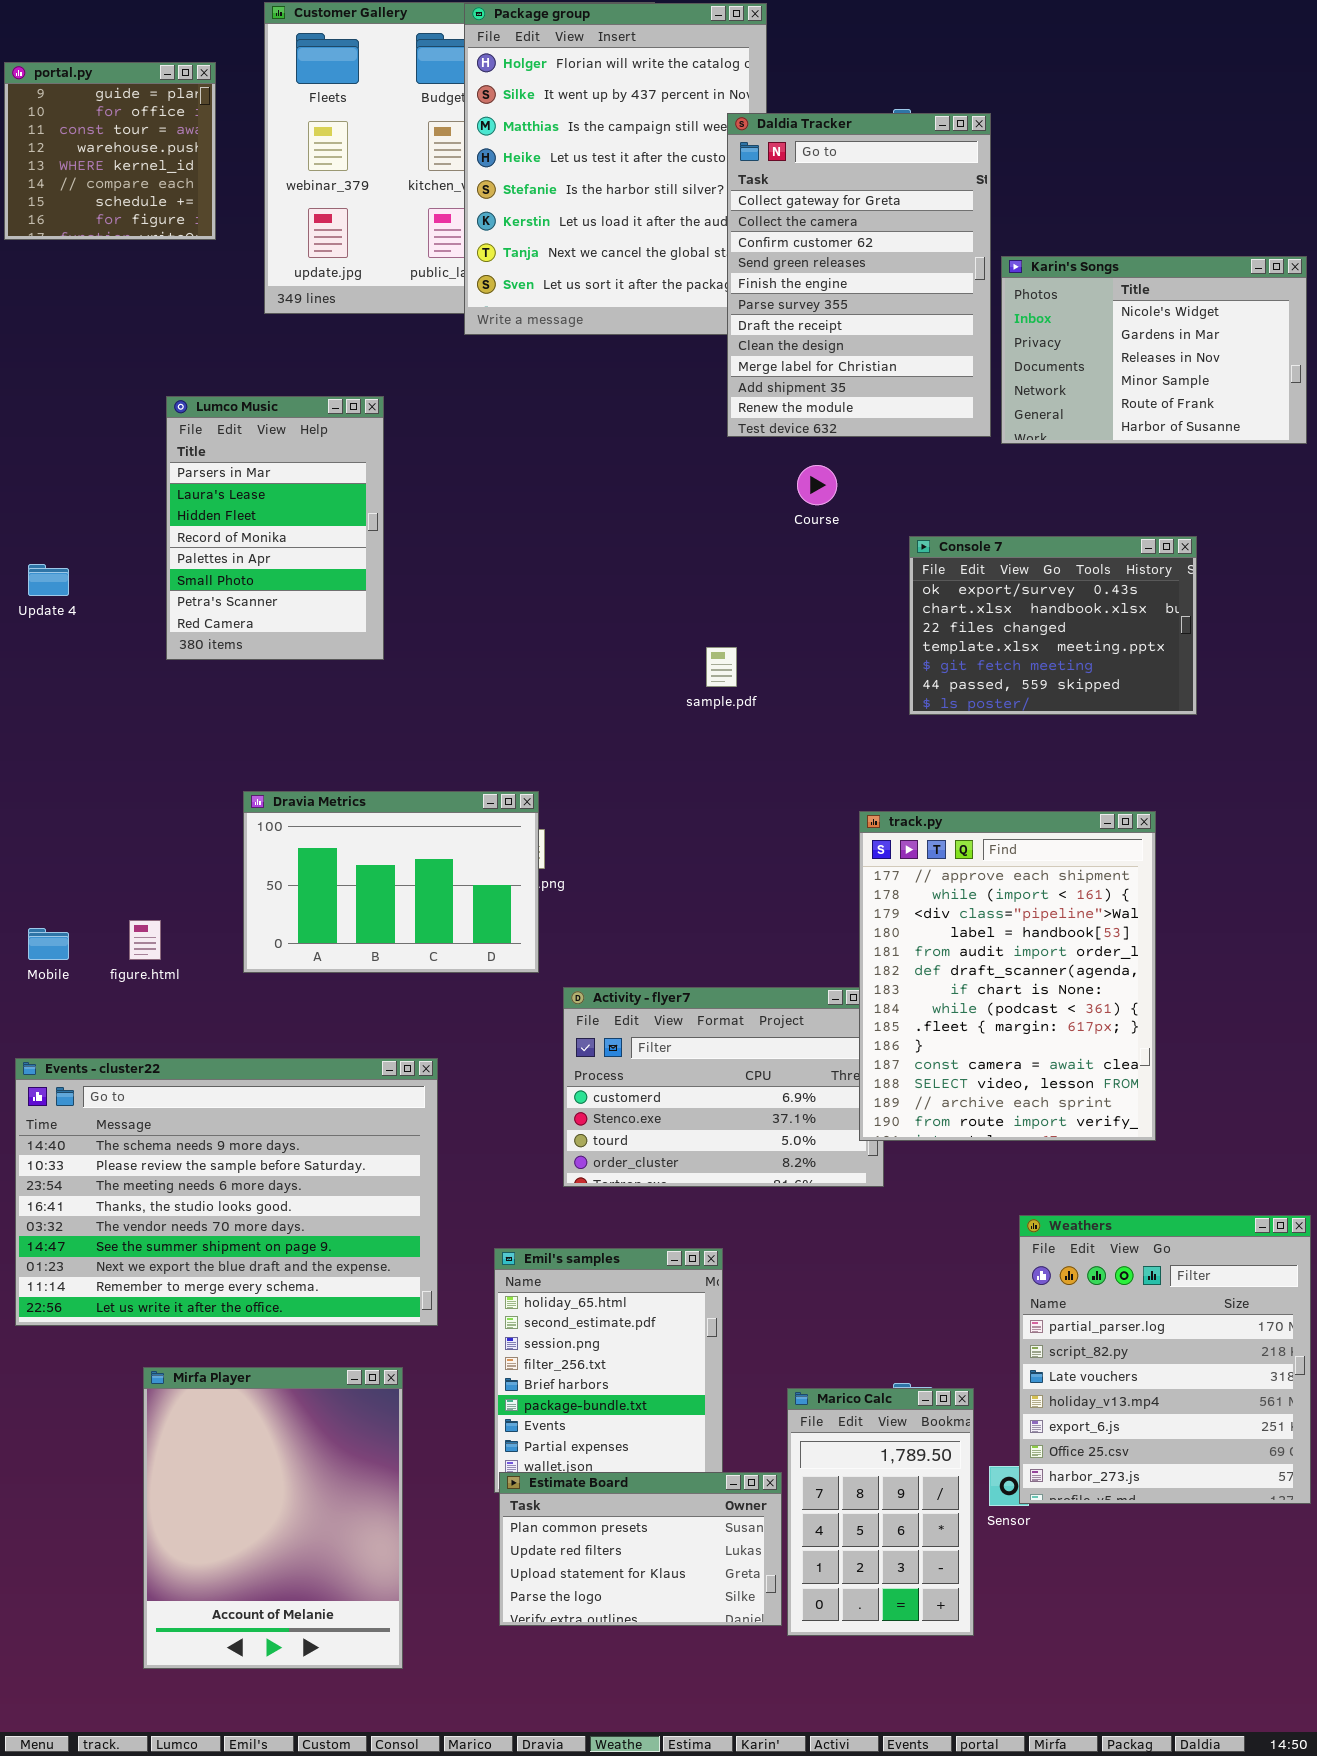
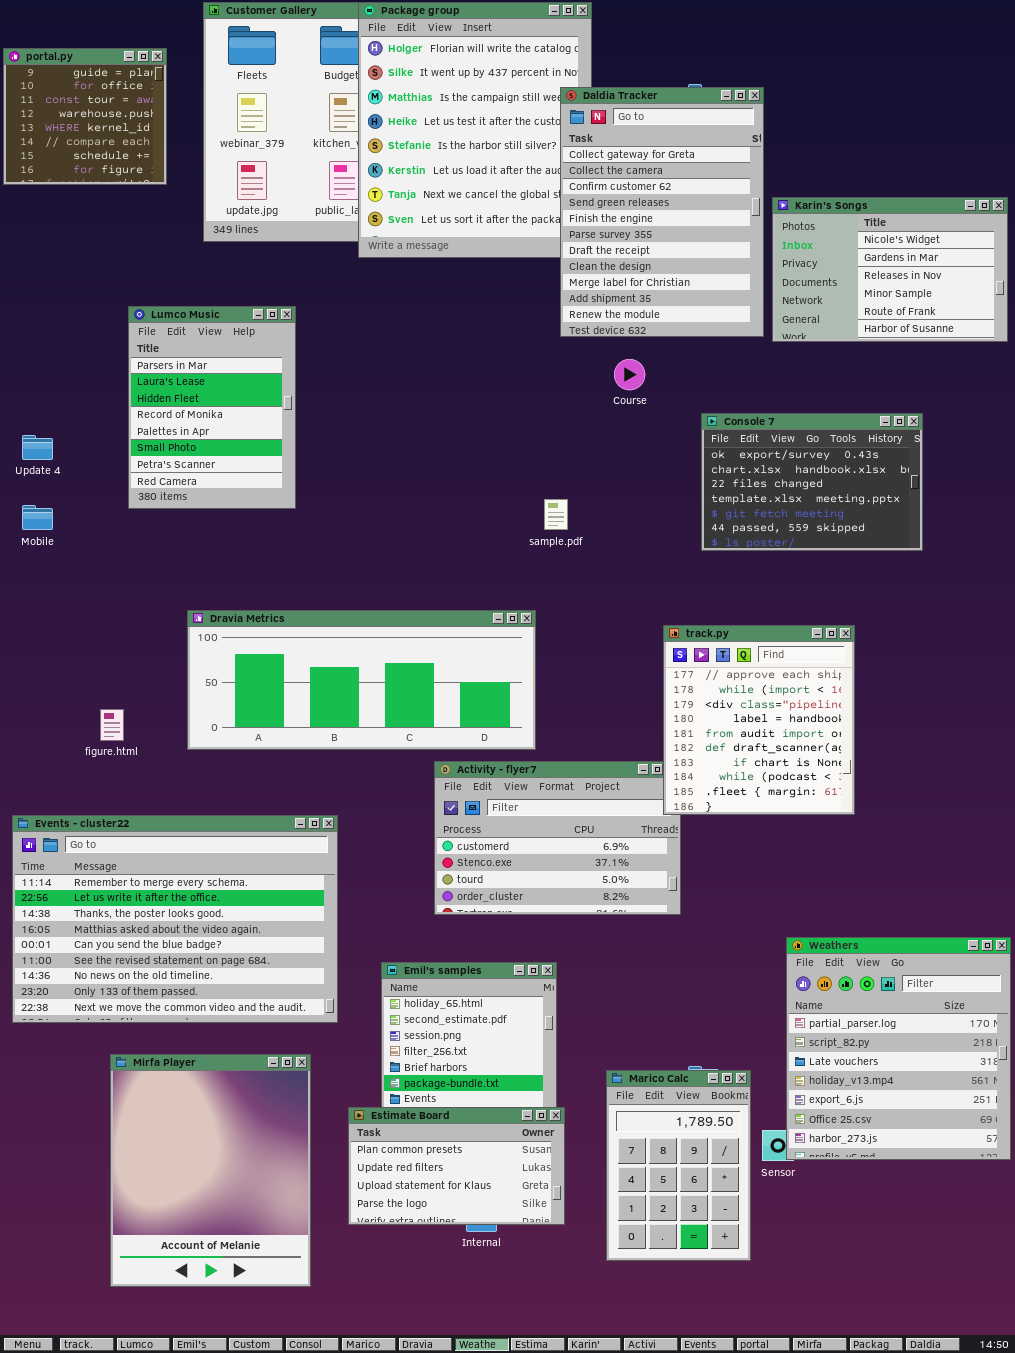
Dravia Metrics: [243,791,539,973] -> [187,610,536,750], resized
track.py: [859,811,1156,1141] -> [663,625,855,815], resized
Mobile: [28,928,69,960] -> [22,505,53,530], moved
Events - cluster22: [15,1058,438,1326] -> [12,815,338,1023], scrolled down 7 rows
Estimate Board: [499,1472,782,1626] -> [348,1107,565,1225], moved

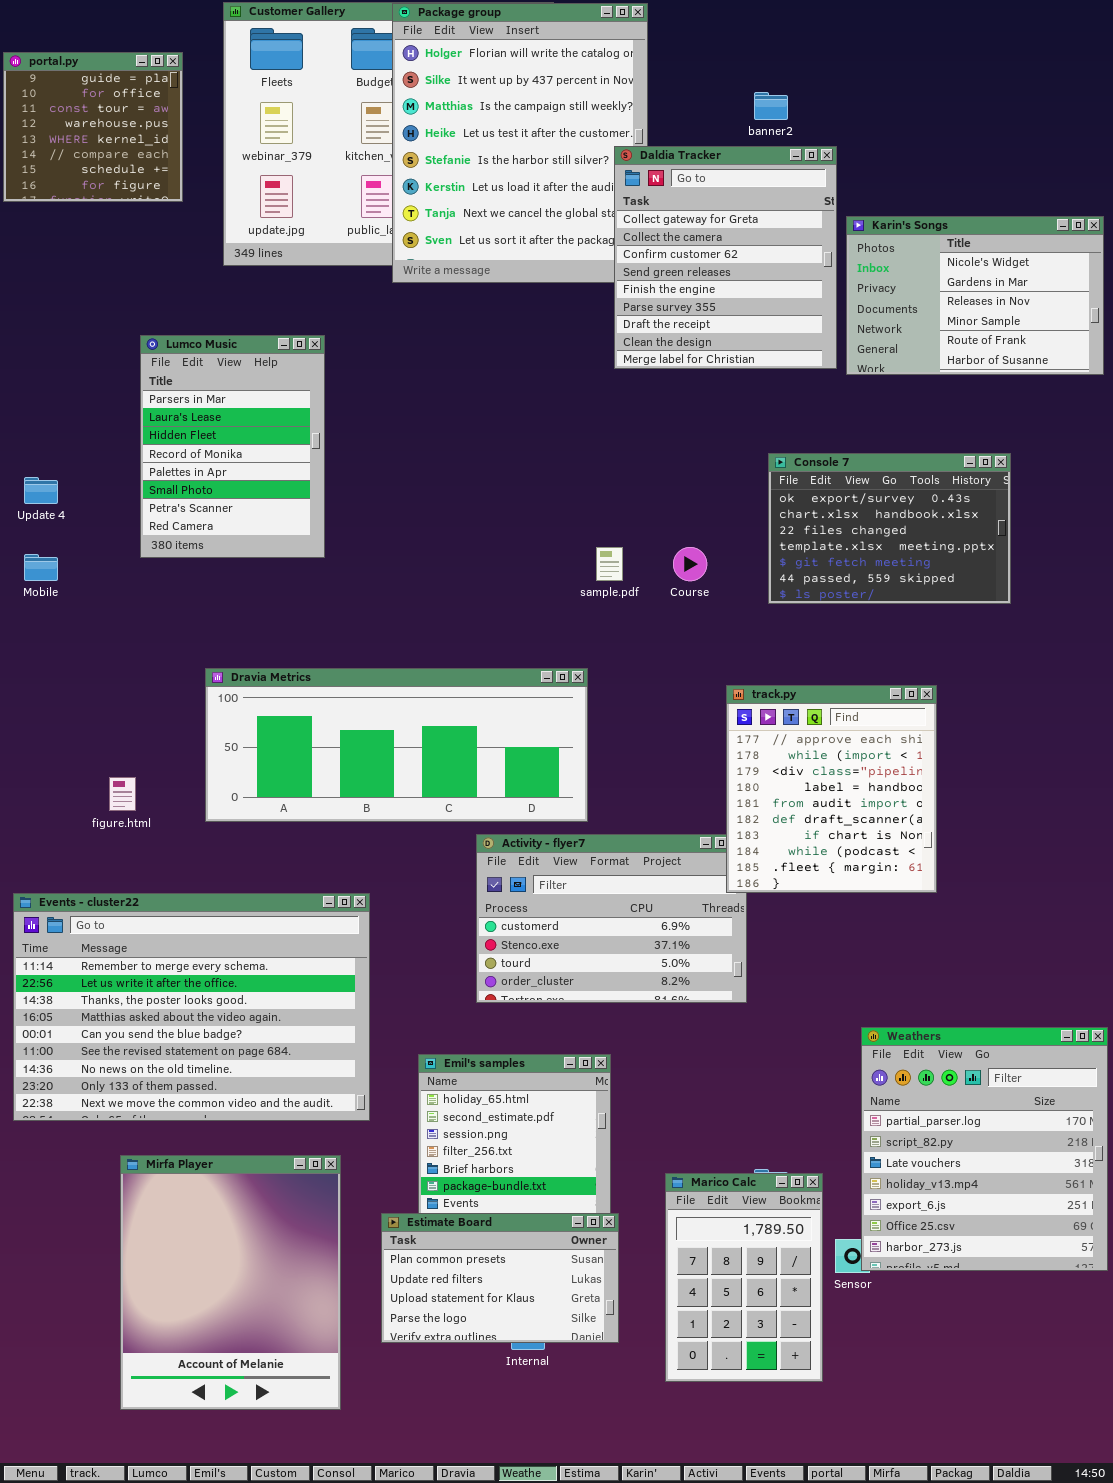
Daldia Tracker: [560,87,764,337] -> [614,146,837,369], resized
Course: [614,359,645,390] -> [673,547,707,581], moved

